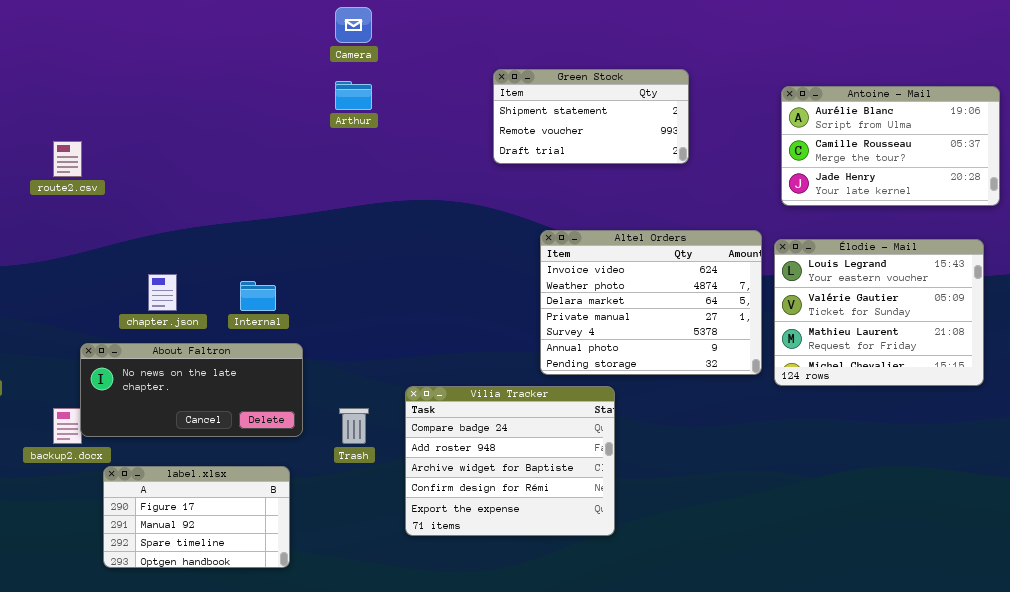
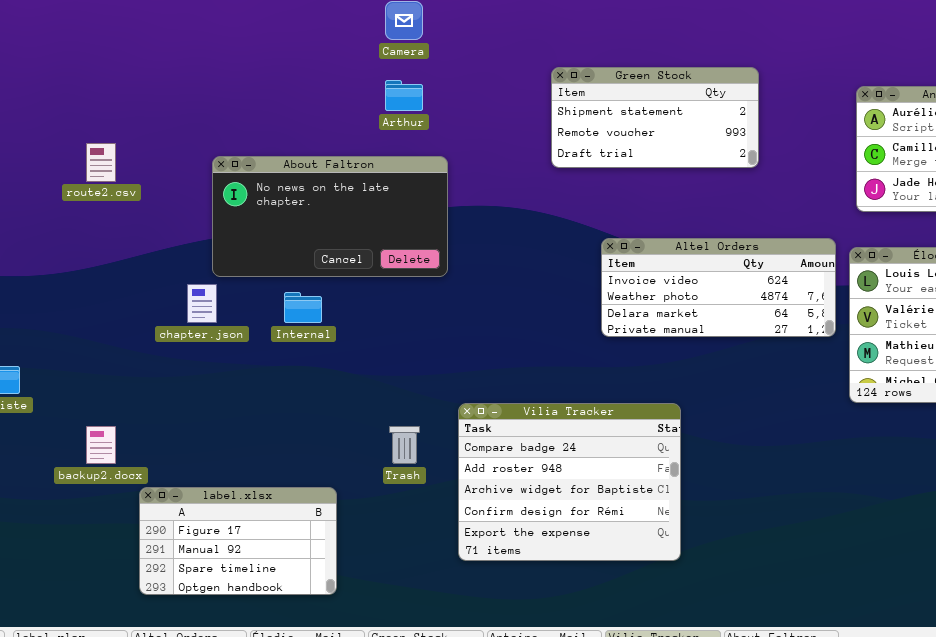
Altel Orders: [540,230,762,375] -> [601,238,836,337], resized
About Faltron: [80,343,303,437] -> [212,156,448,277], moved, resized

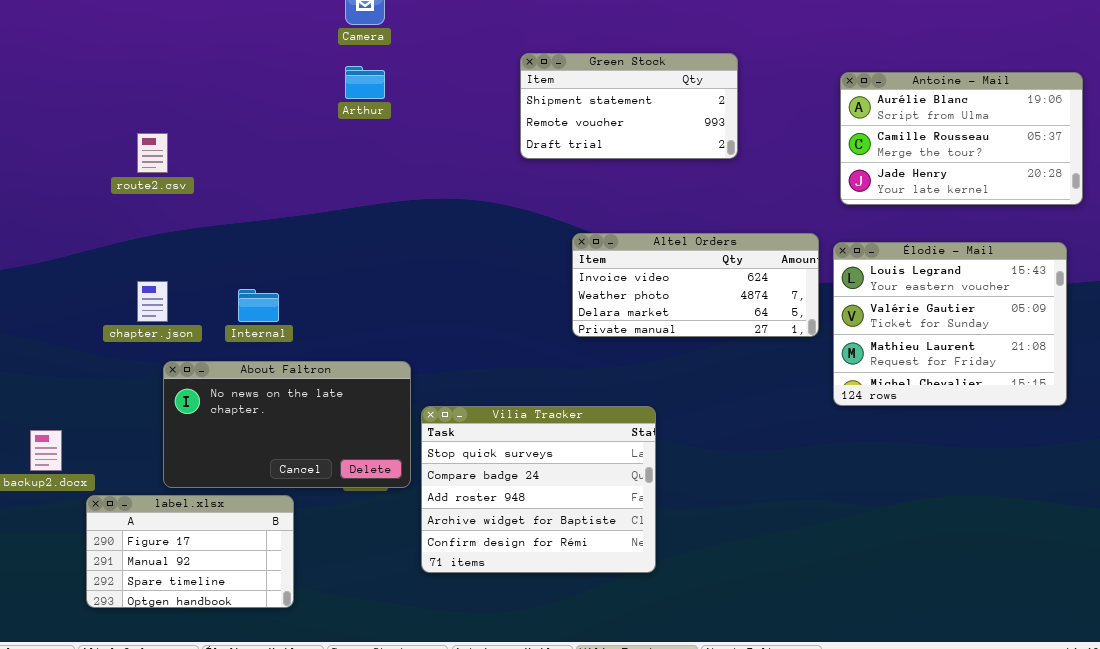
route2.csv: [86,143,116,182] -> [137,133,168,173], moved
About Faltron: [212,156,448,277] -> [163,361,411,488], moved
Vilia Tracker: [458,403,681,561] -> [421,406,656,573], scrolled up 1 row

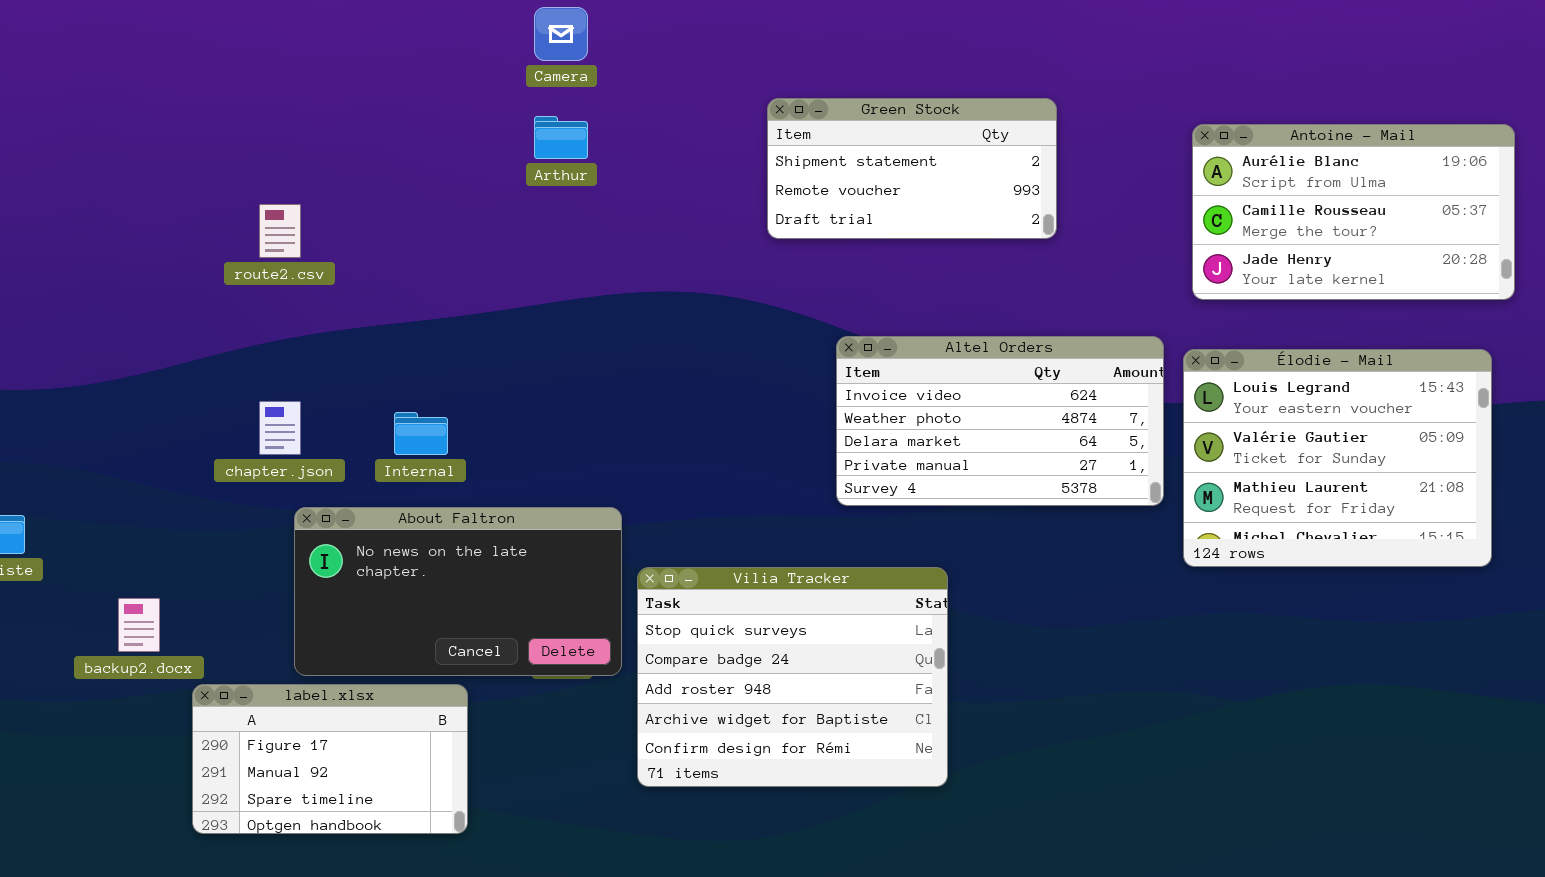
Altel Orders: [572,233,819,337] -> [836,336,1164,506], resized

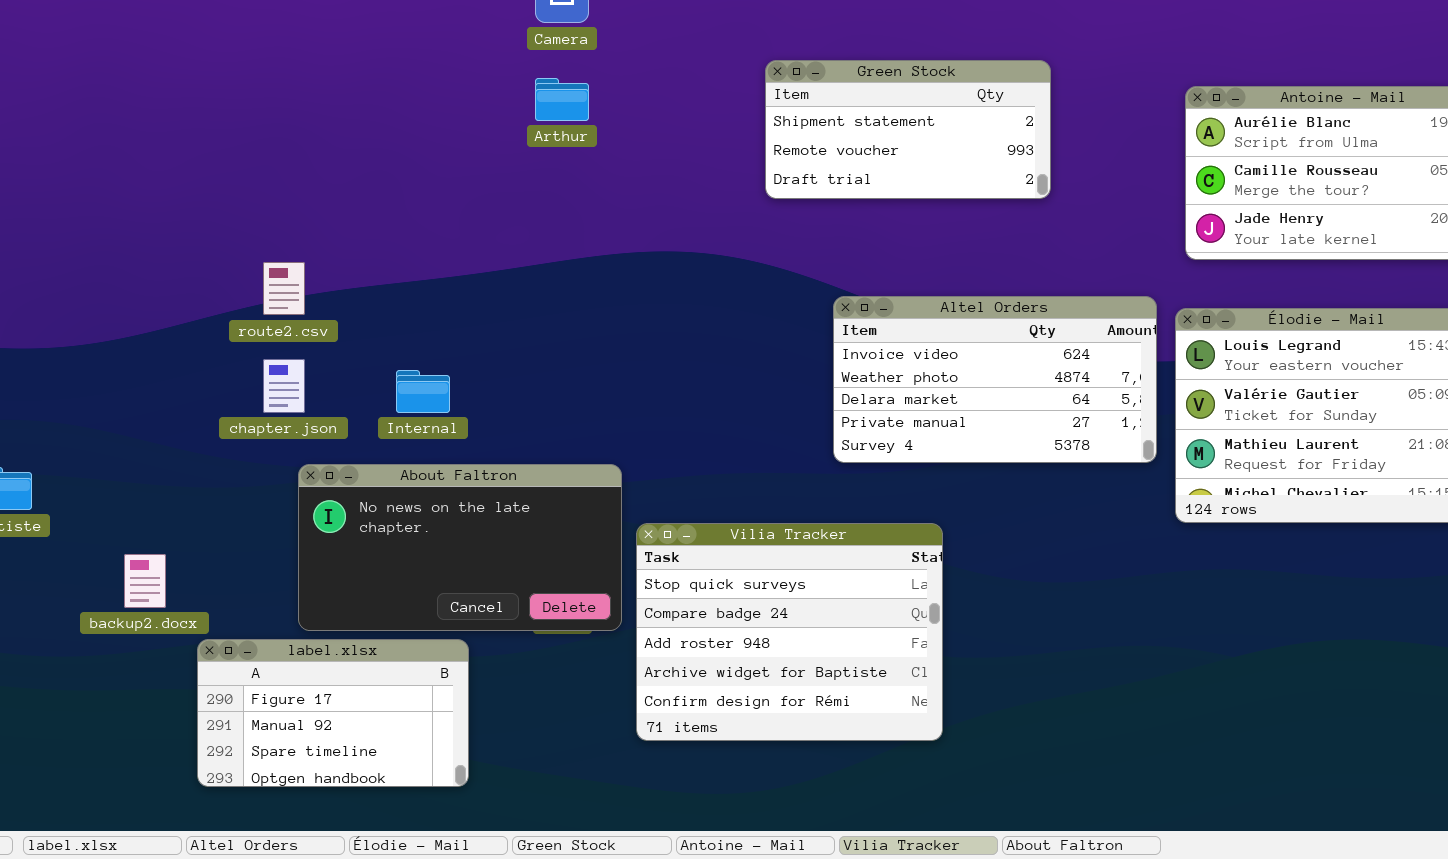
route2.csv: [259,204,301,258] -> [263,262,305,315], moved

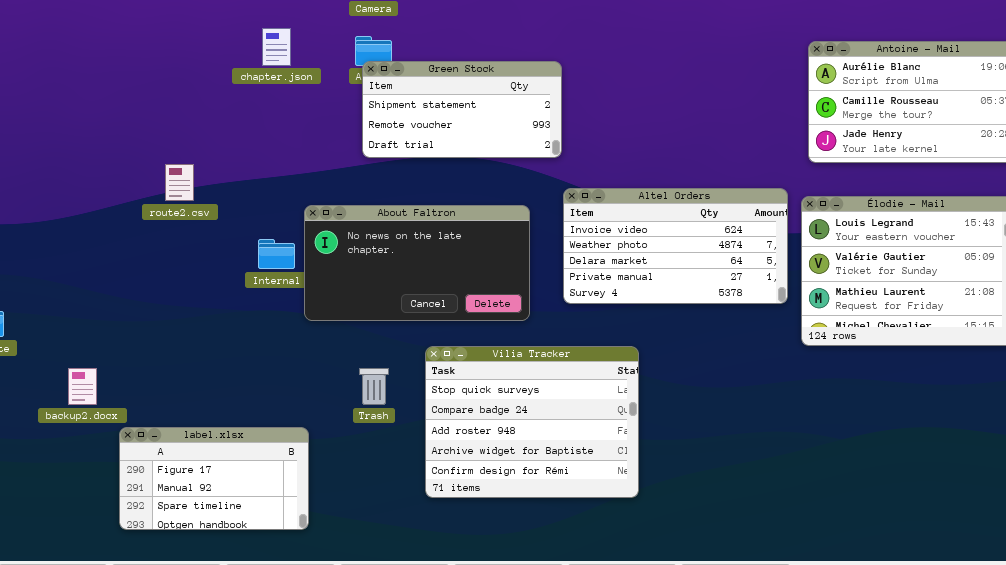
Green Stock: [765,60,1051,199] -> [362,61,562,158], moved
chapter.json: [263,359,305,413] -> [262,28,291,66], moved
About Faltron: [298,464,622,631] -> [304,205,530,321], moved

